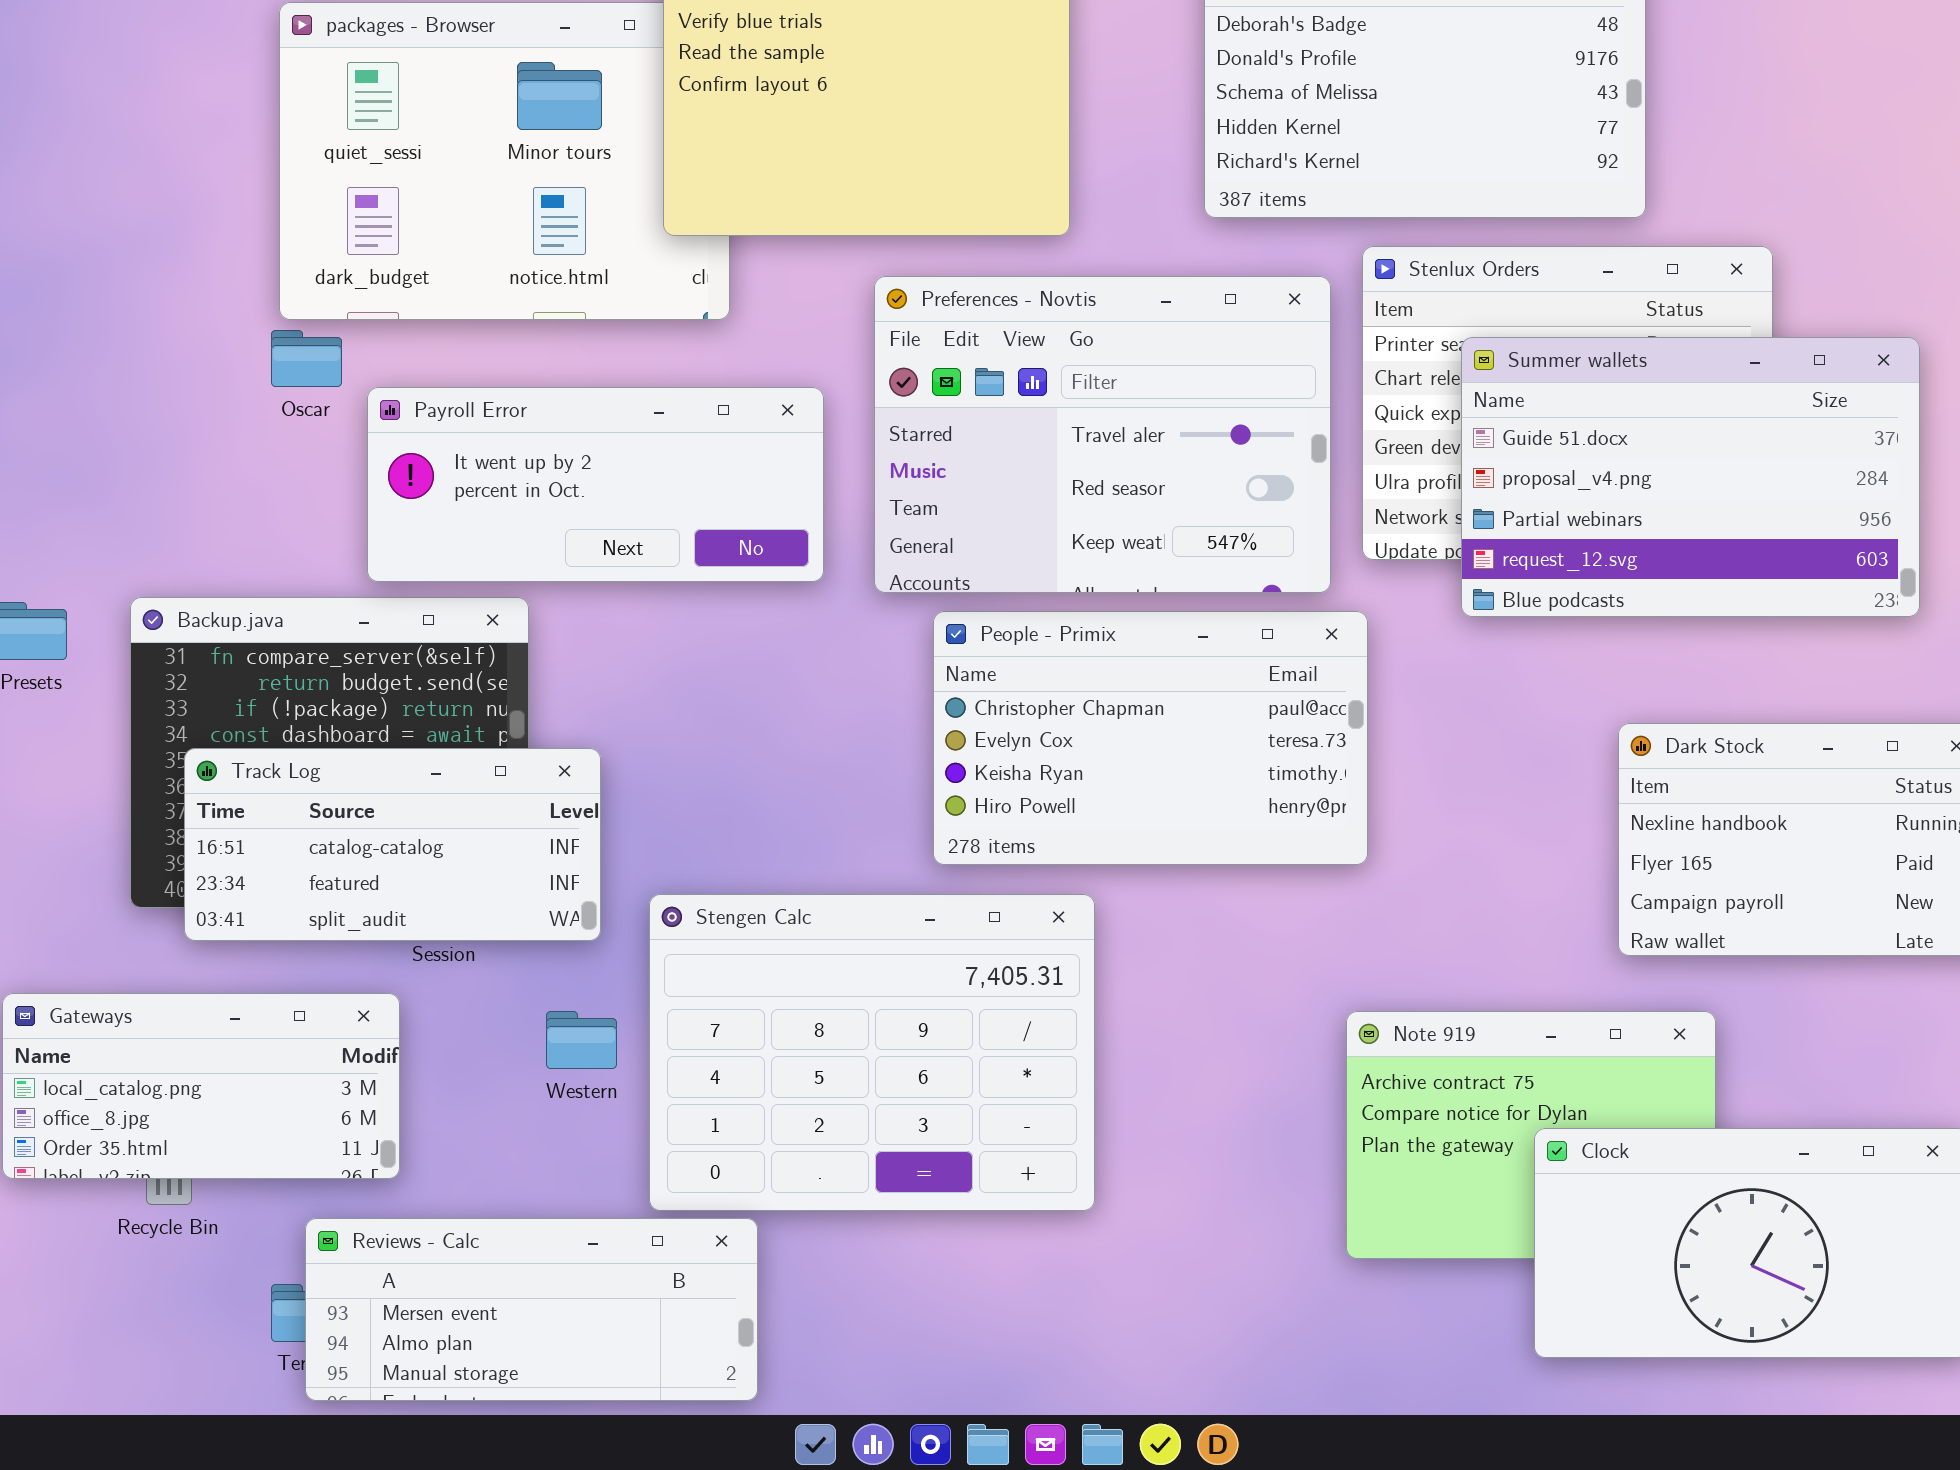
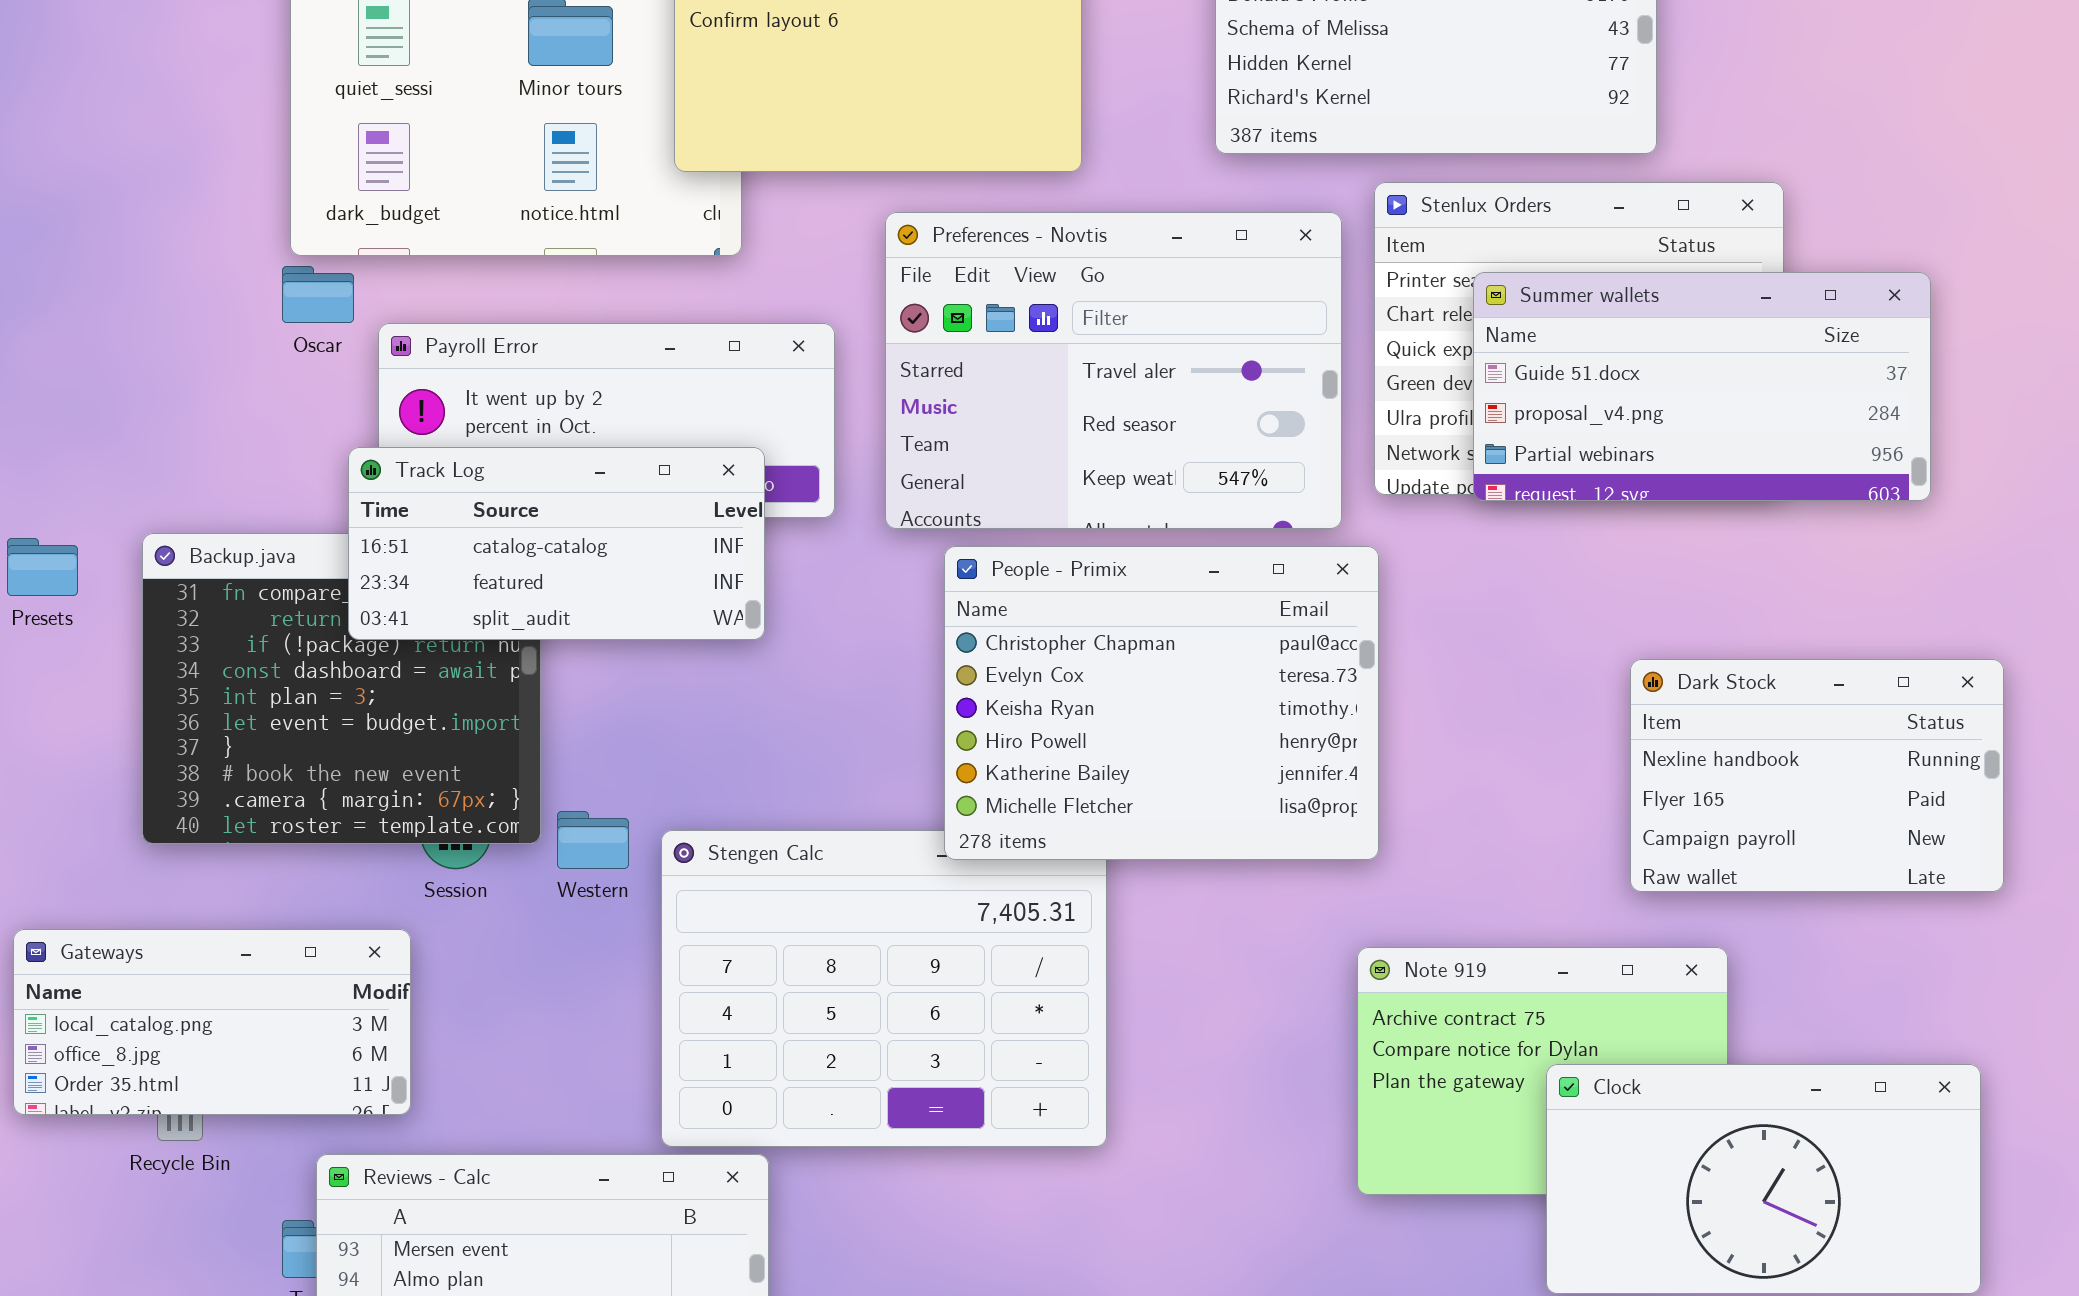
Summer wallets: [1461,337,1920,617] -> [1473,272,1931,501], resized
People - Primix: [933,611,1368,865] -> [944,546,1379,860], resized
Track Log: [184,748,601,941] -> [348,447,765,640], moved
Western: [546,1011,617,1069] -> [557,811,629,869], moved

